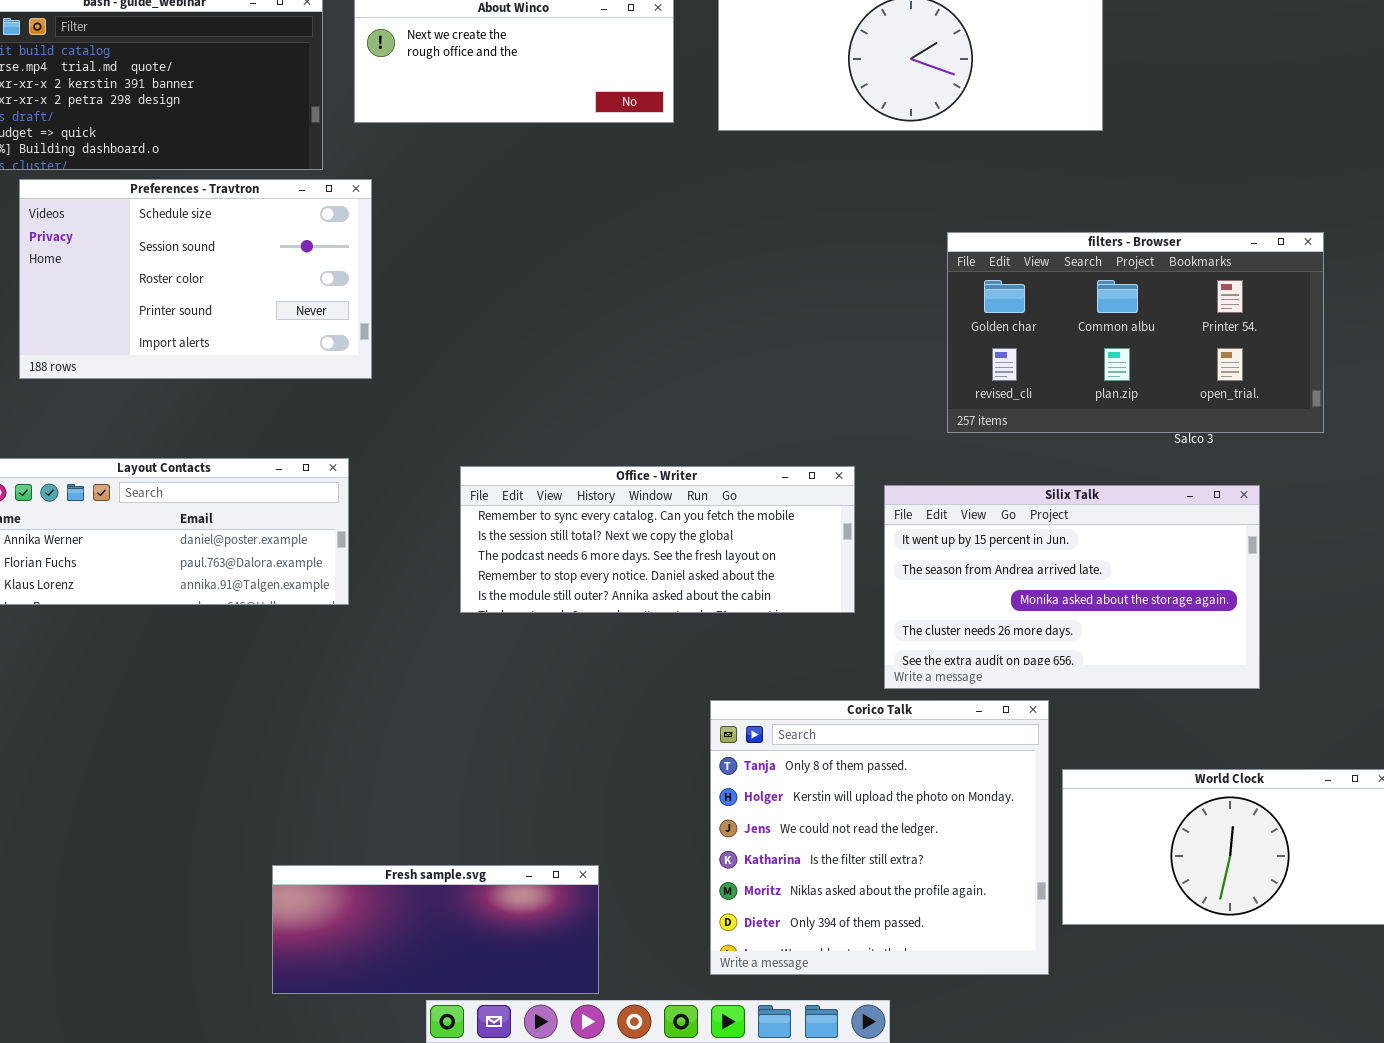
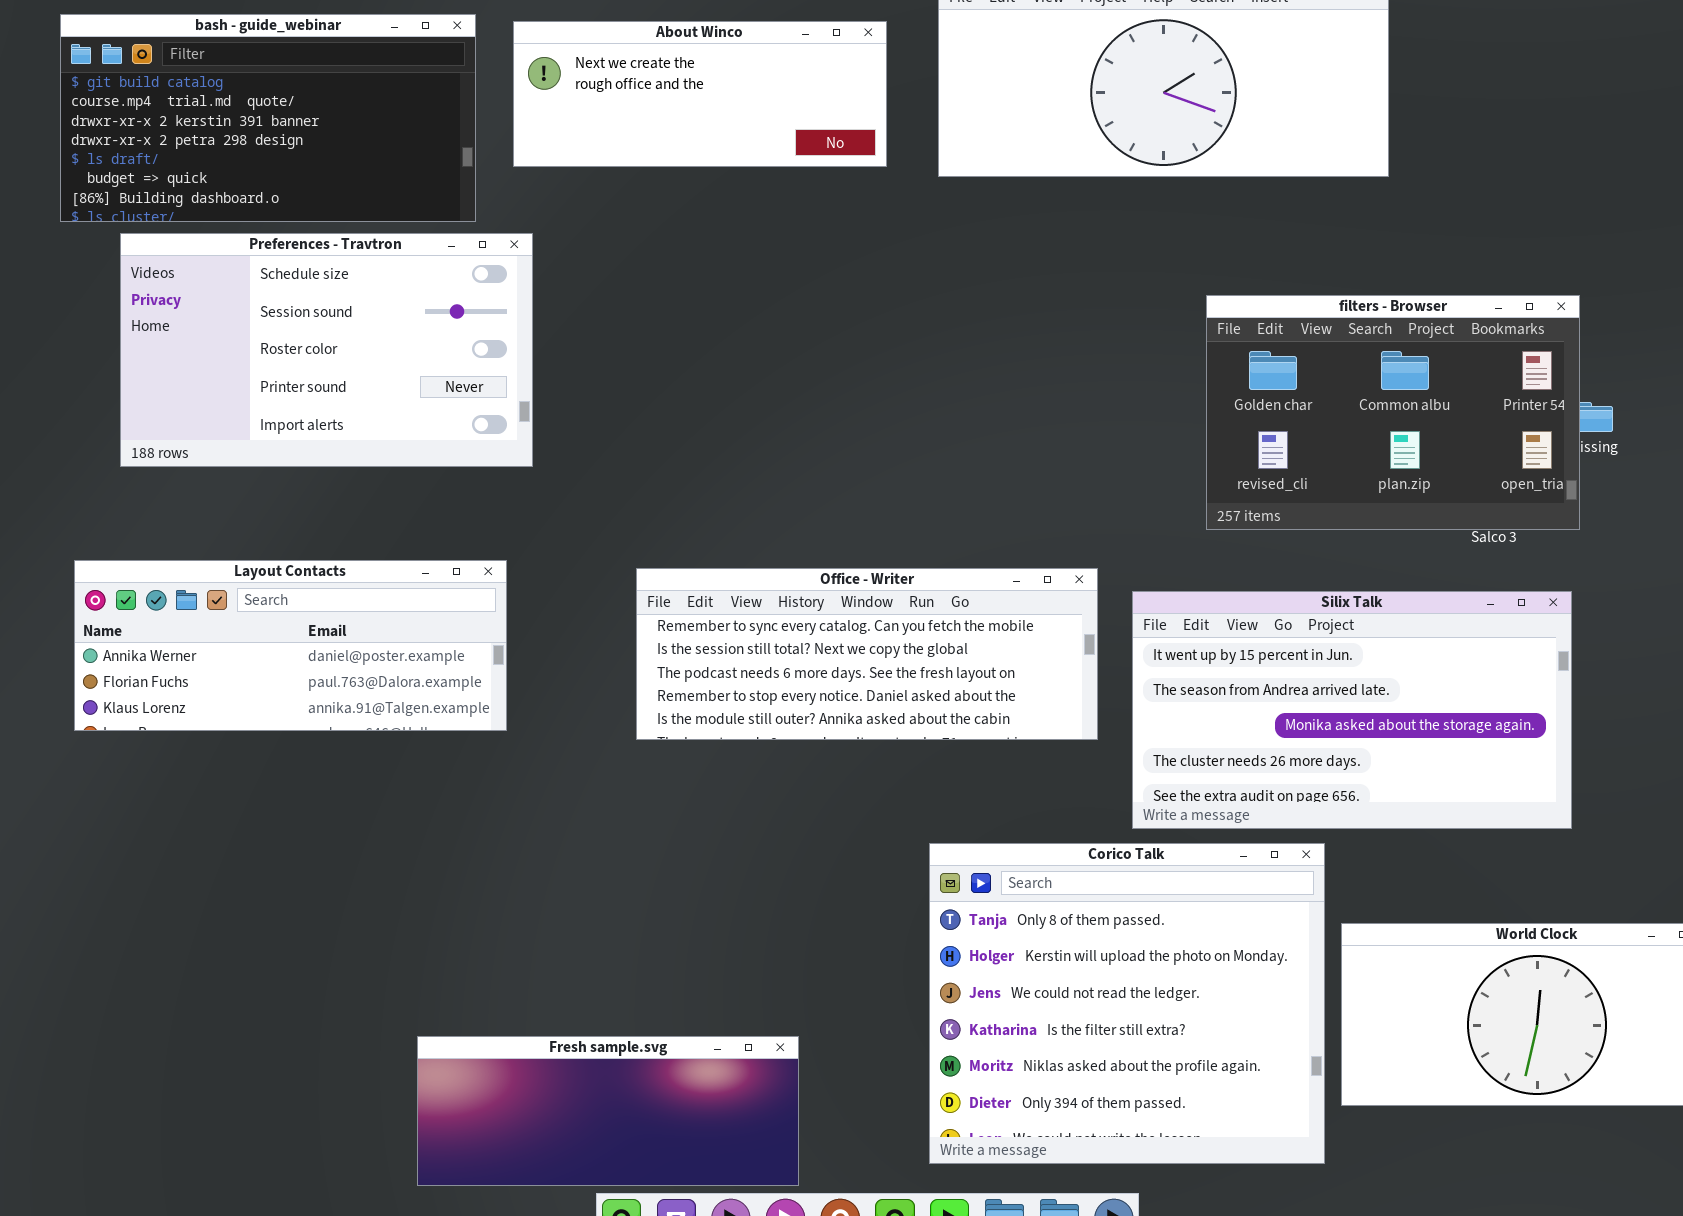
filters - Browser: [947,232,1324,433] -> [1206,295,1580,530], resized

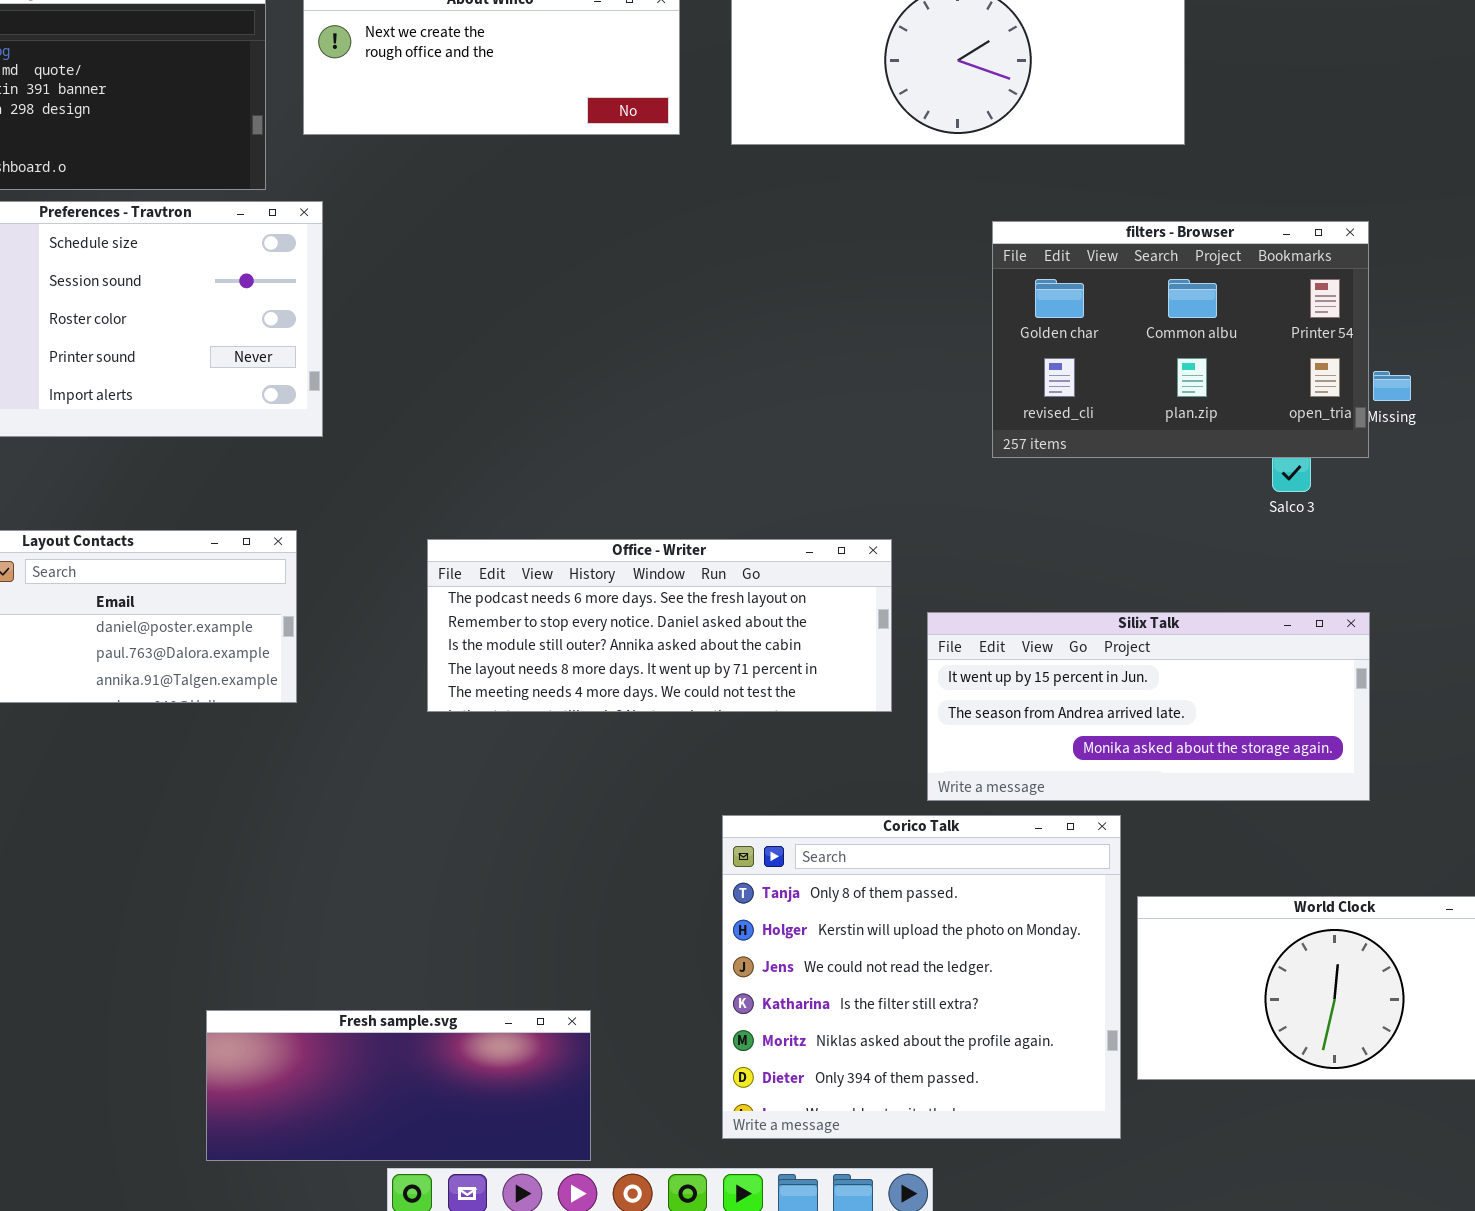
filters - Browser: [1206,295,1580,530] -> [992,221,1369,458], moved
Office - Writer: [636,568,1098,740] -> [427,539,892,712], scrolled down 2 rows
Silix Talk: [1132,591,1572,829] -> [927,612,1370,801], resized

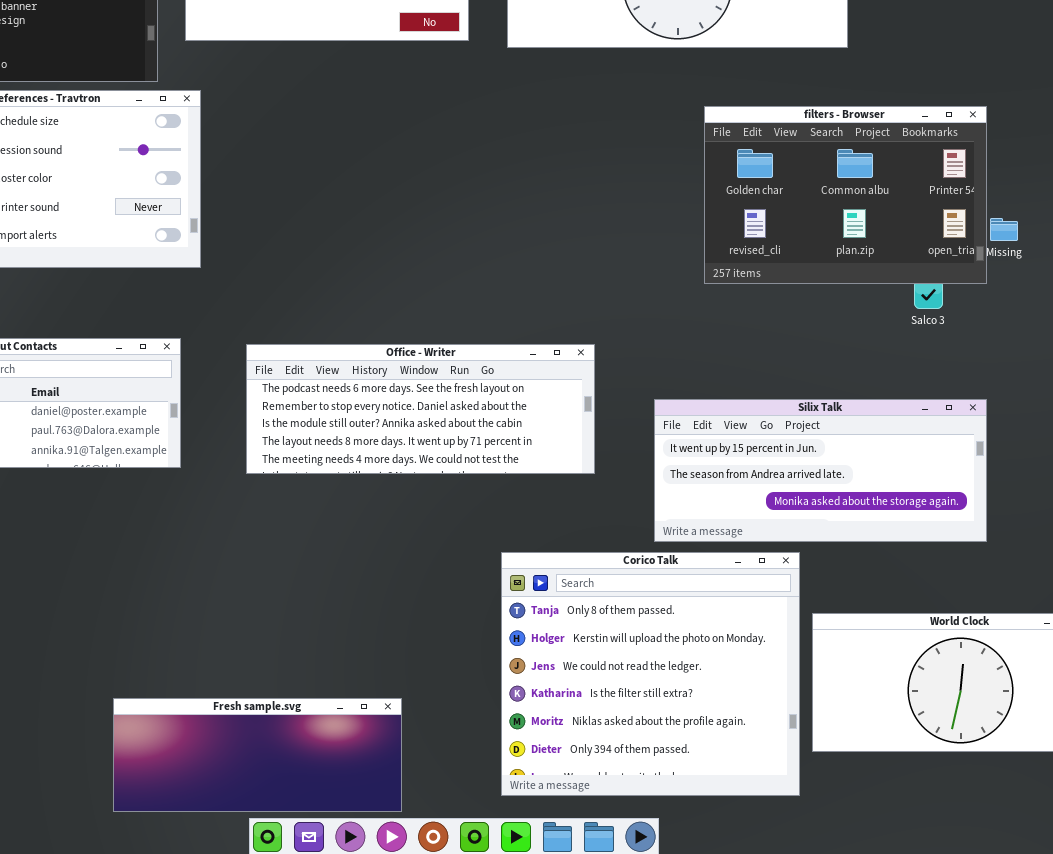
Office - Writer: [427,539,892,712] -> [246,344,595,474], moved

